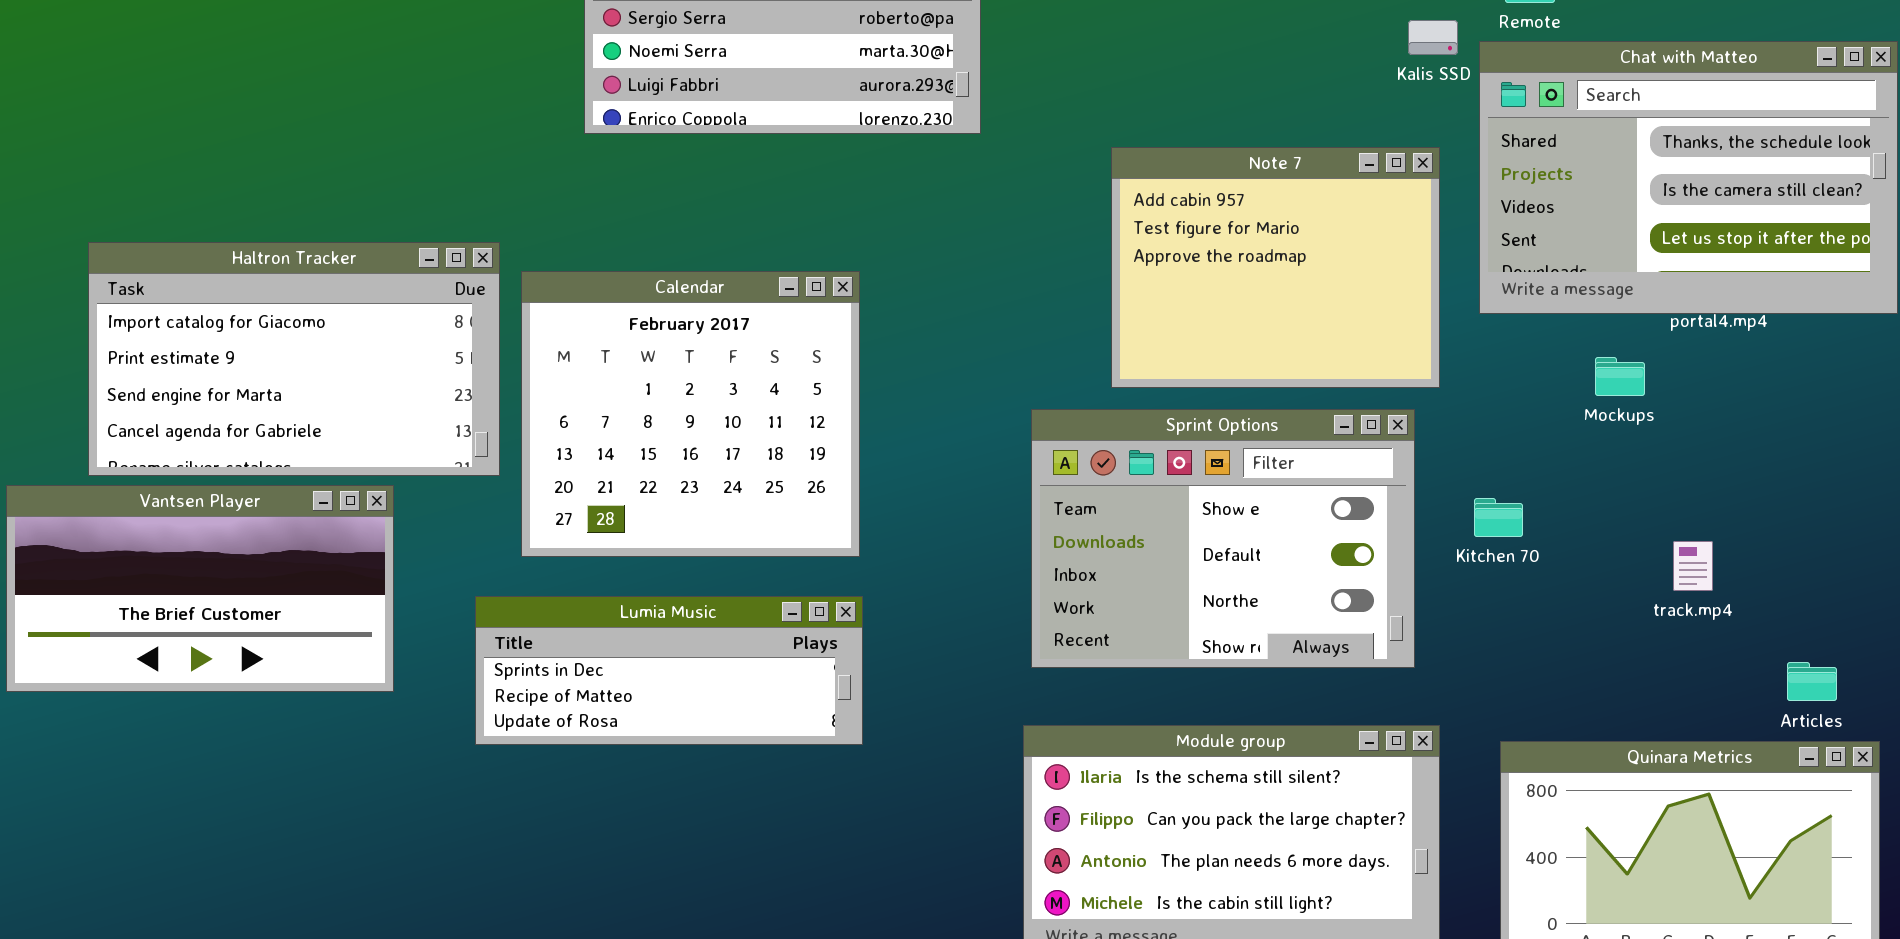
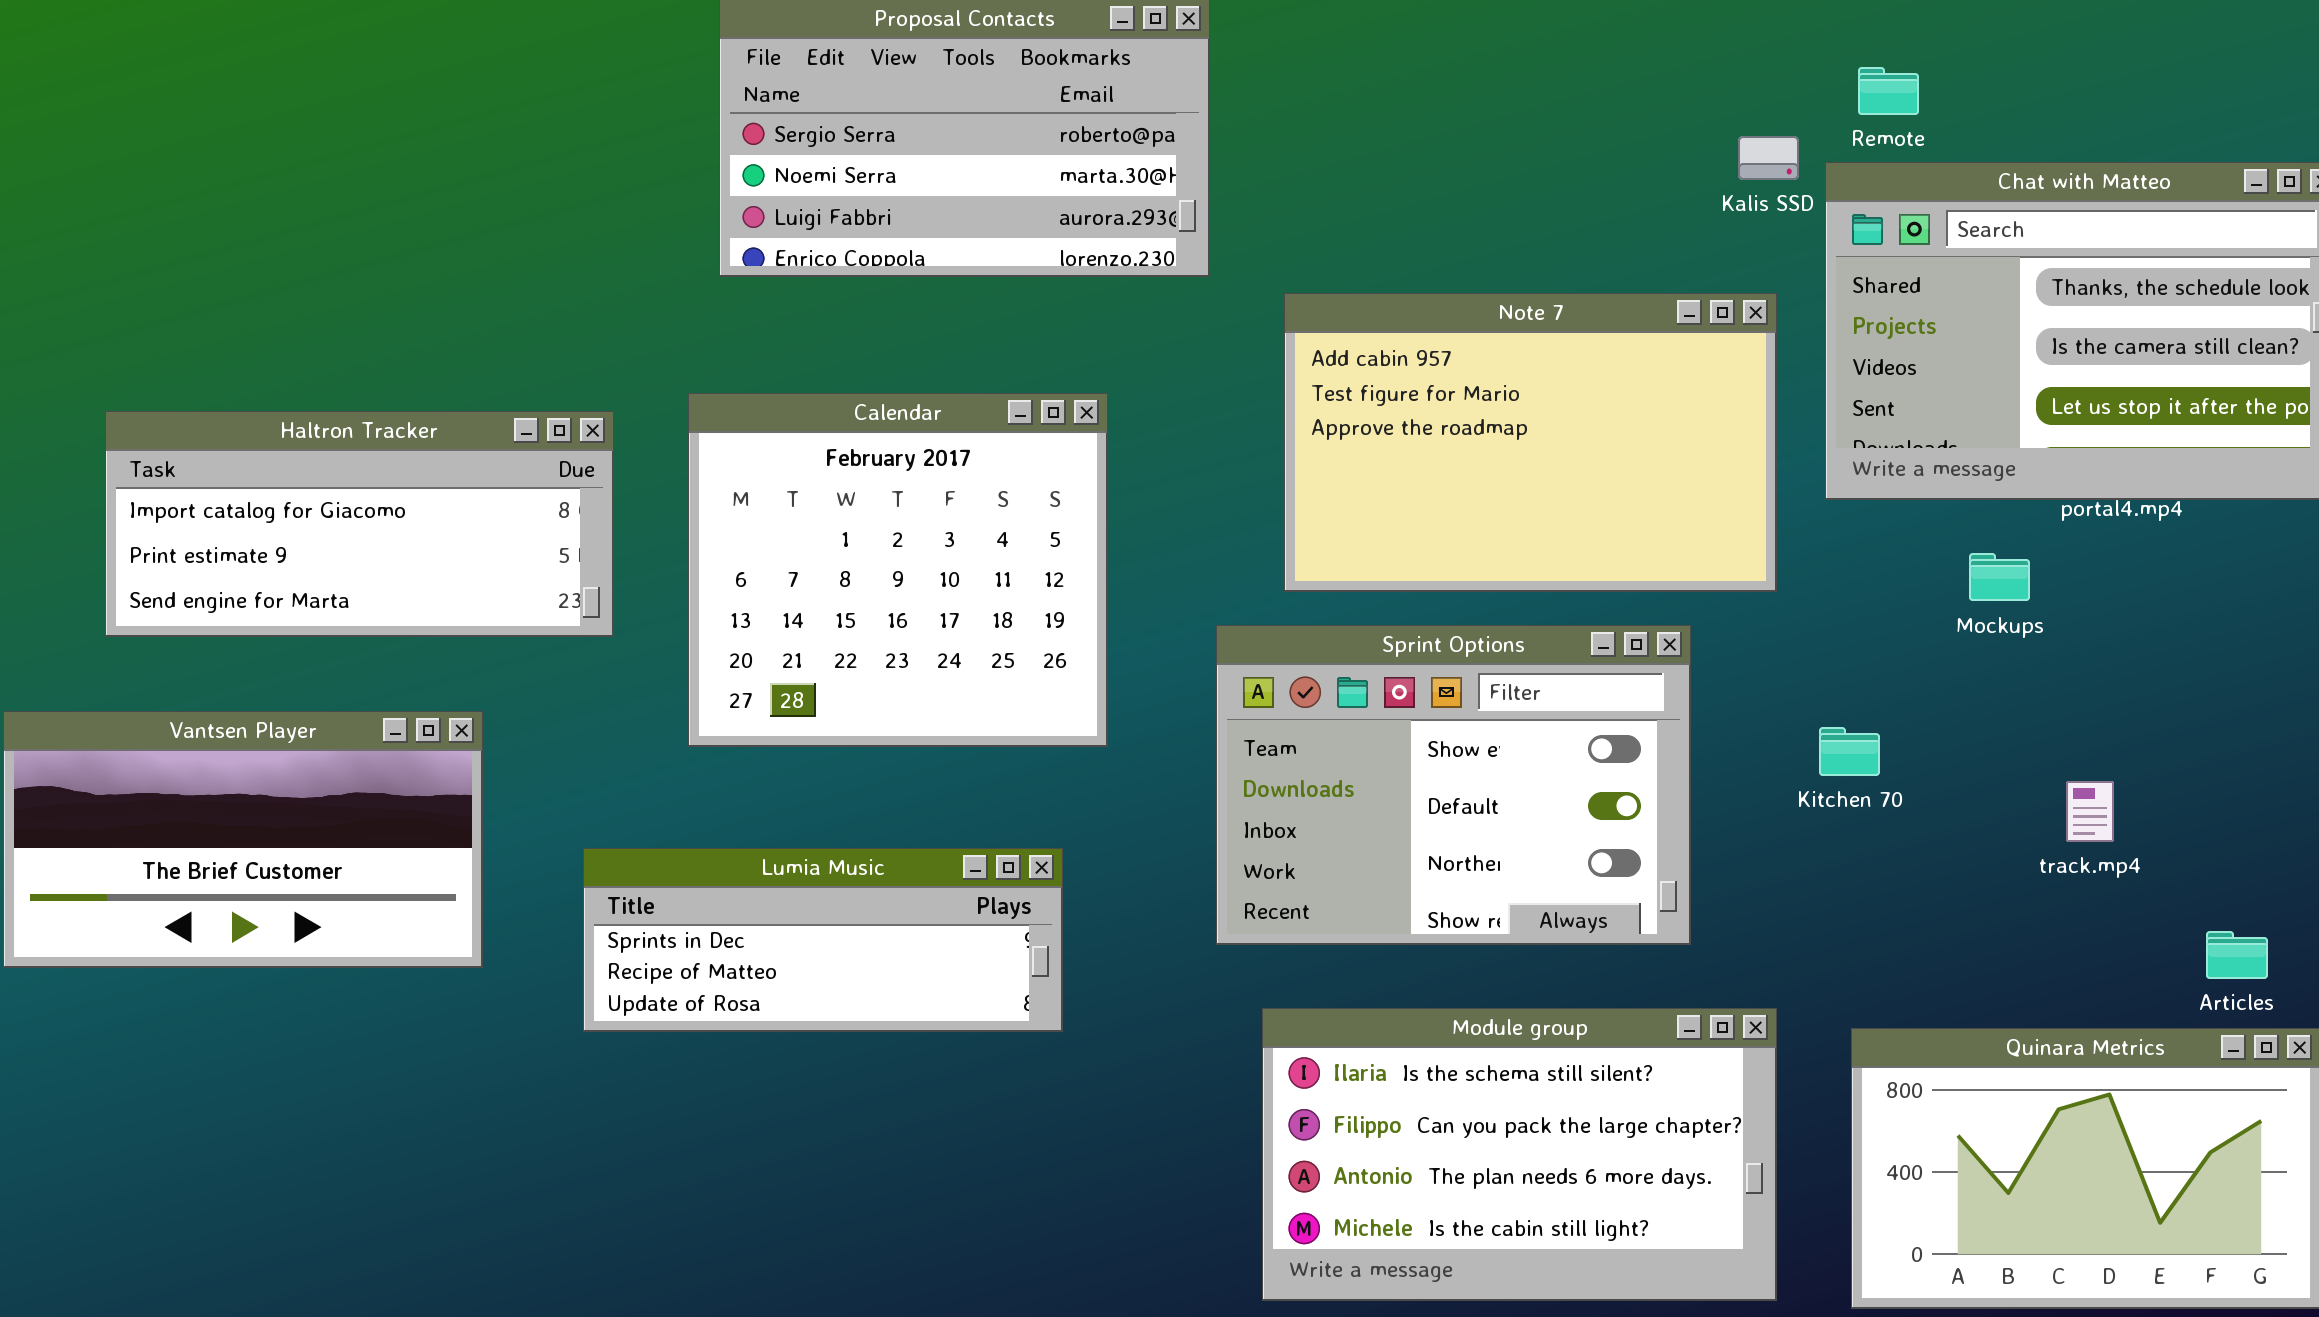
Note 7: [1111,147,1440,388] -> [1284,293,1777,592], resized
Haltron Tracker: [88,242,500,476] -> [105,411,614,637], resized
Calendar: [521,271,860,557] -> [688,393,1108,747], moved
Sprint Options: [1031,409,1415,668] -> [1216,625,1691,945], moved

